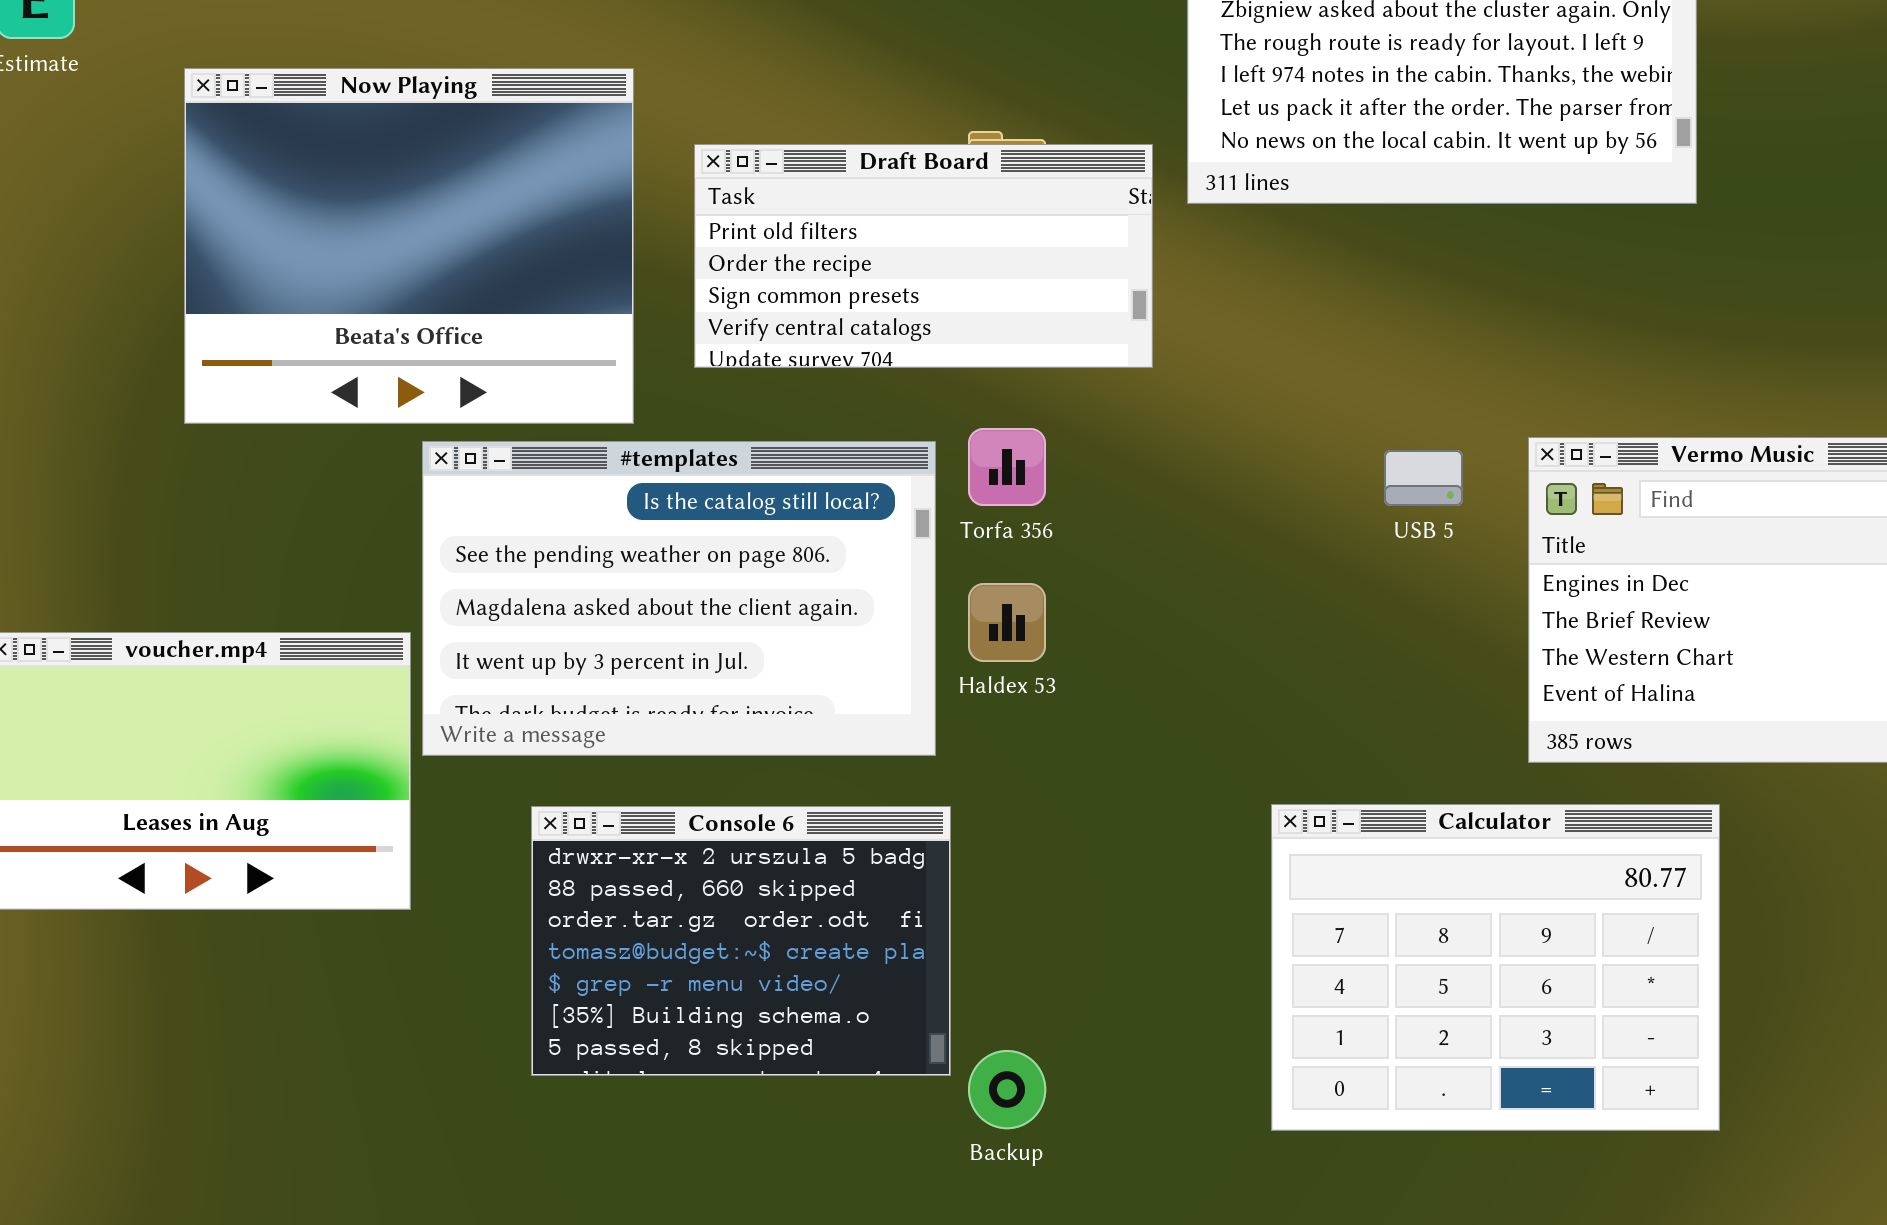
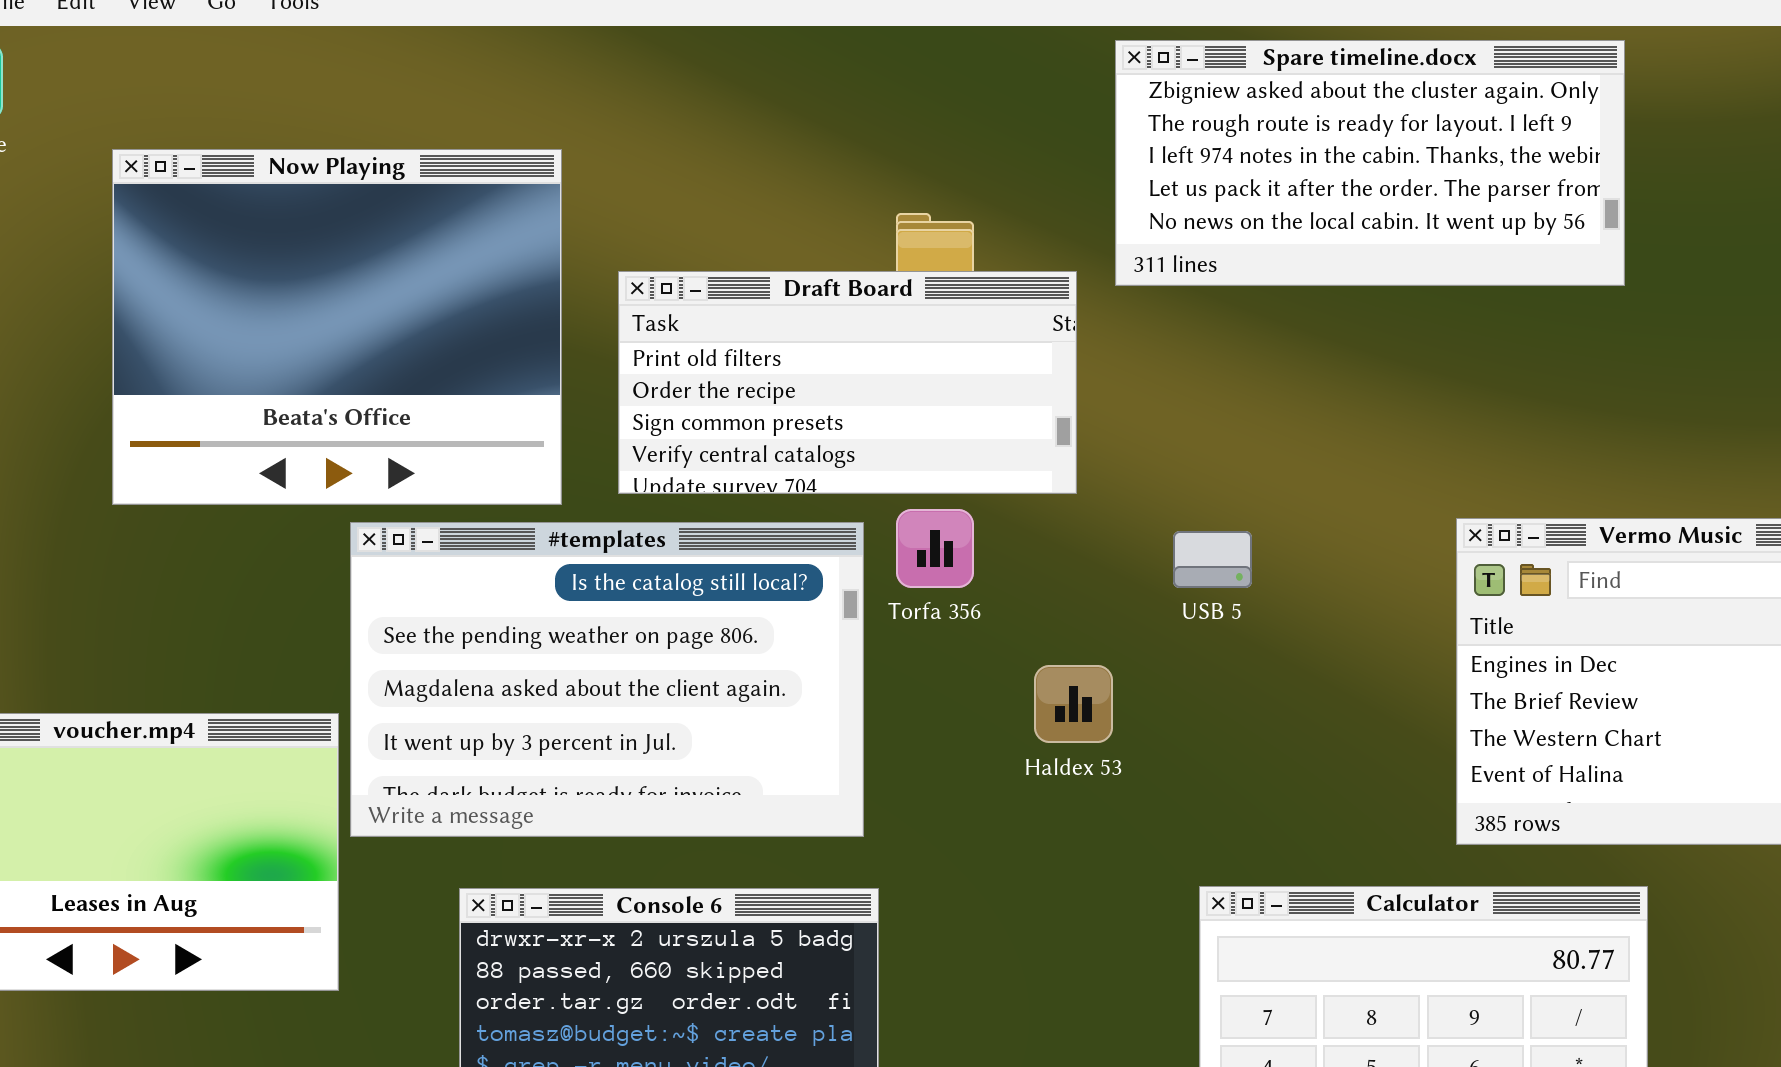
Draft Board: [694,144,1153,368] -> [618,271,1077,494], moved
USB 5: [1384,450,1463,506] -> [1173,531,1252,588], moved
Haldex 53: [968,583,1046,662] -> [1034,665,1113,743], moved

